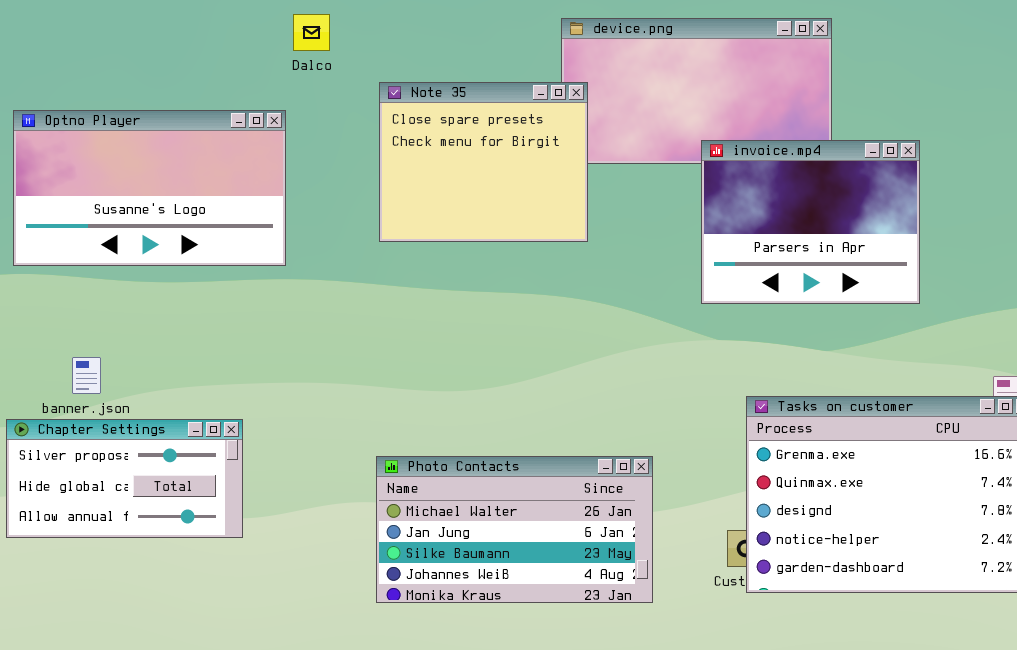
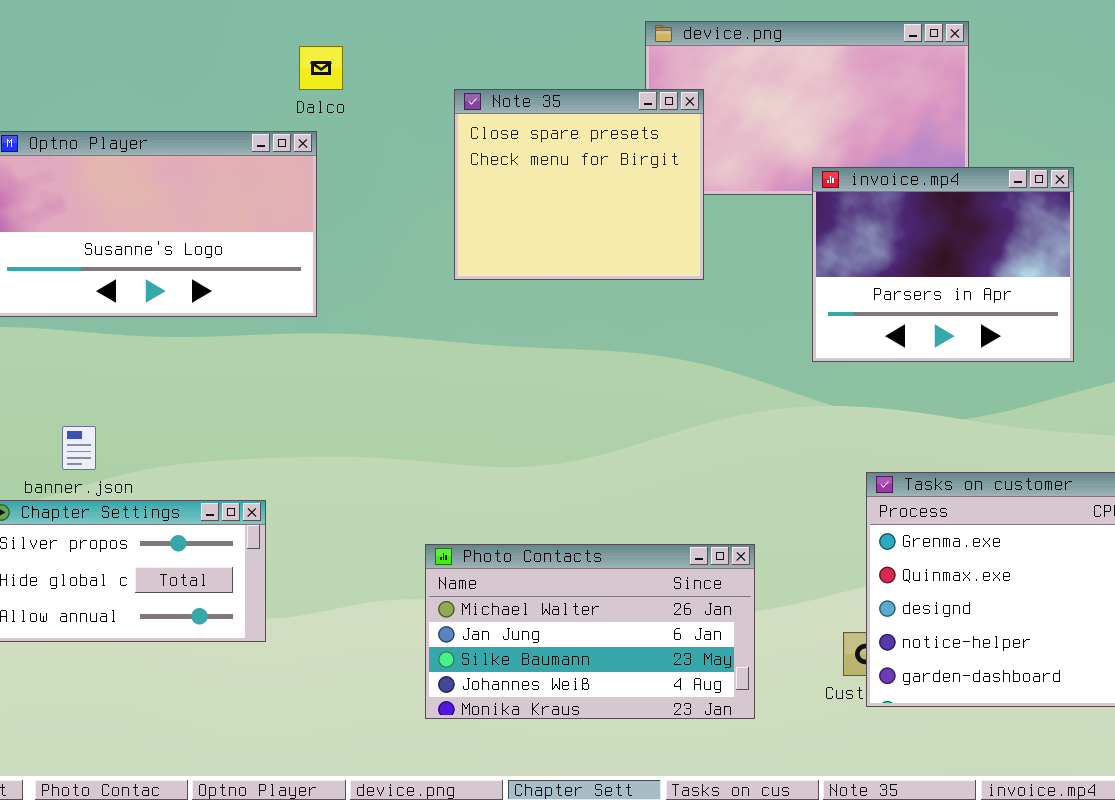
Dalco: [293,14,330,51] -> [299,46,343,90], moved
Note 35: [379,82,588,242] -> [454,89,704,280], moved

